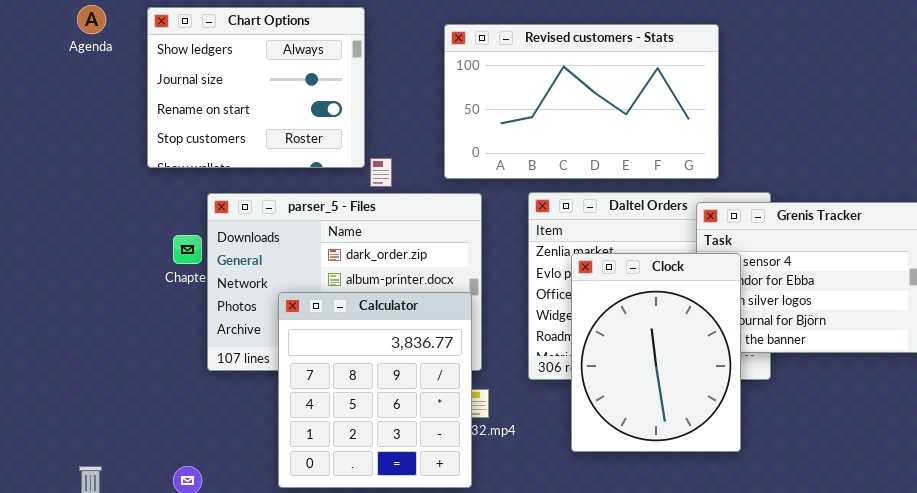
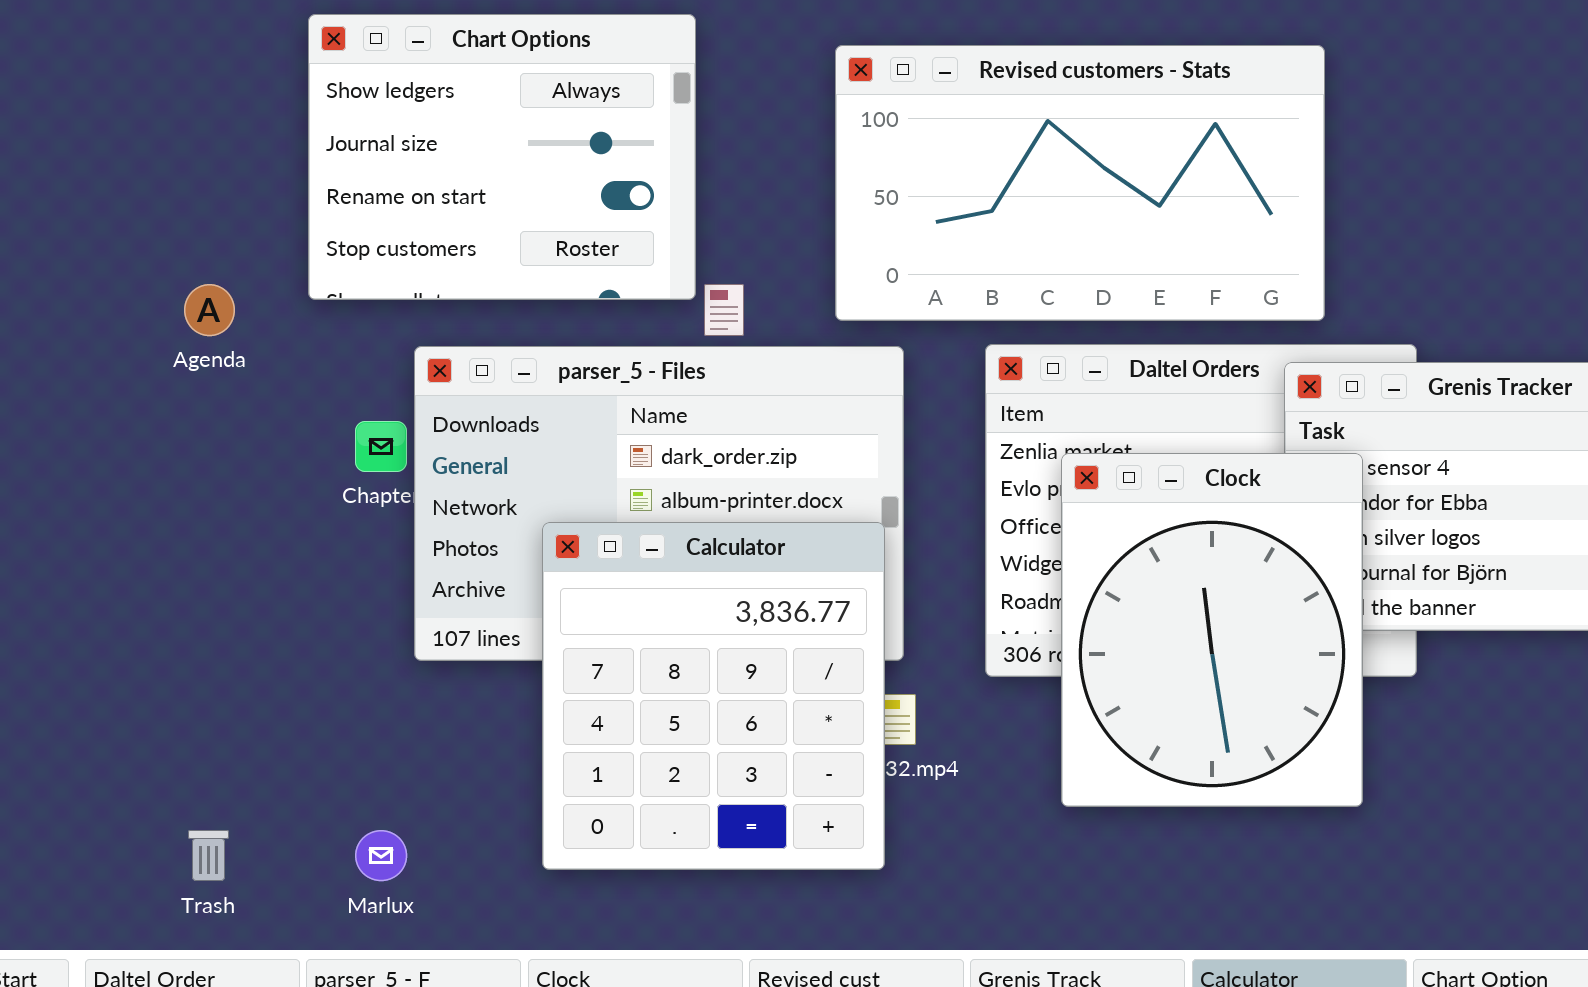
Agenda: [77,5,106,34] -> [184,284,235,336], moved

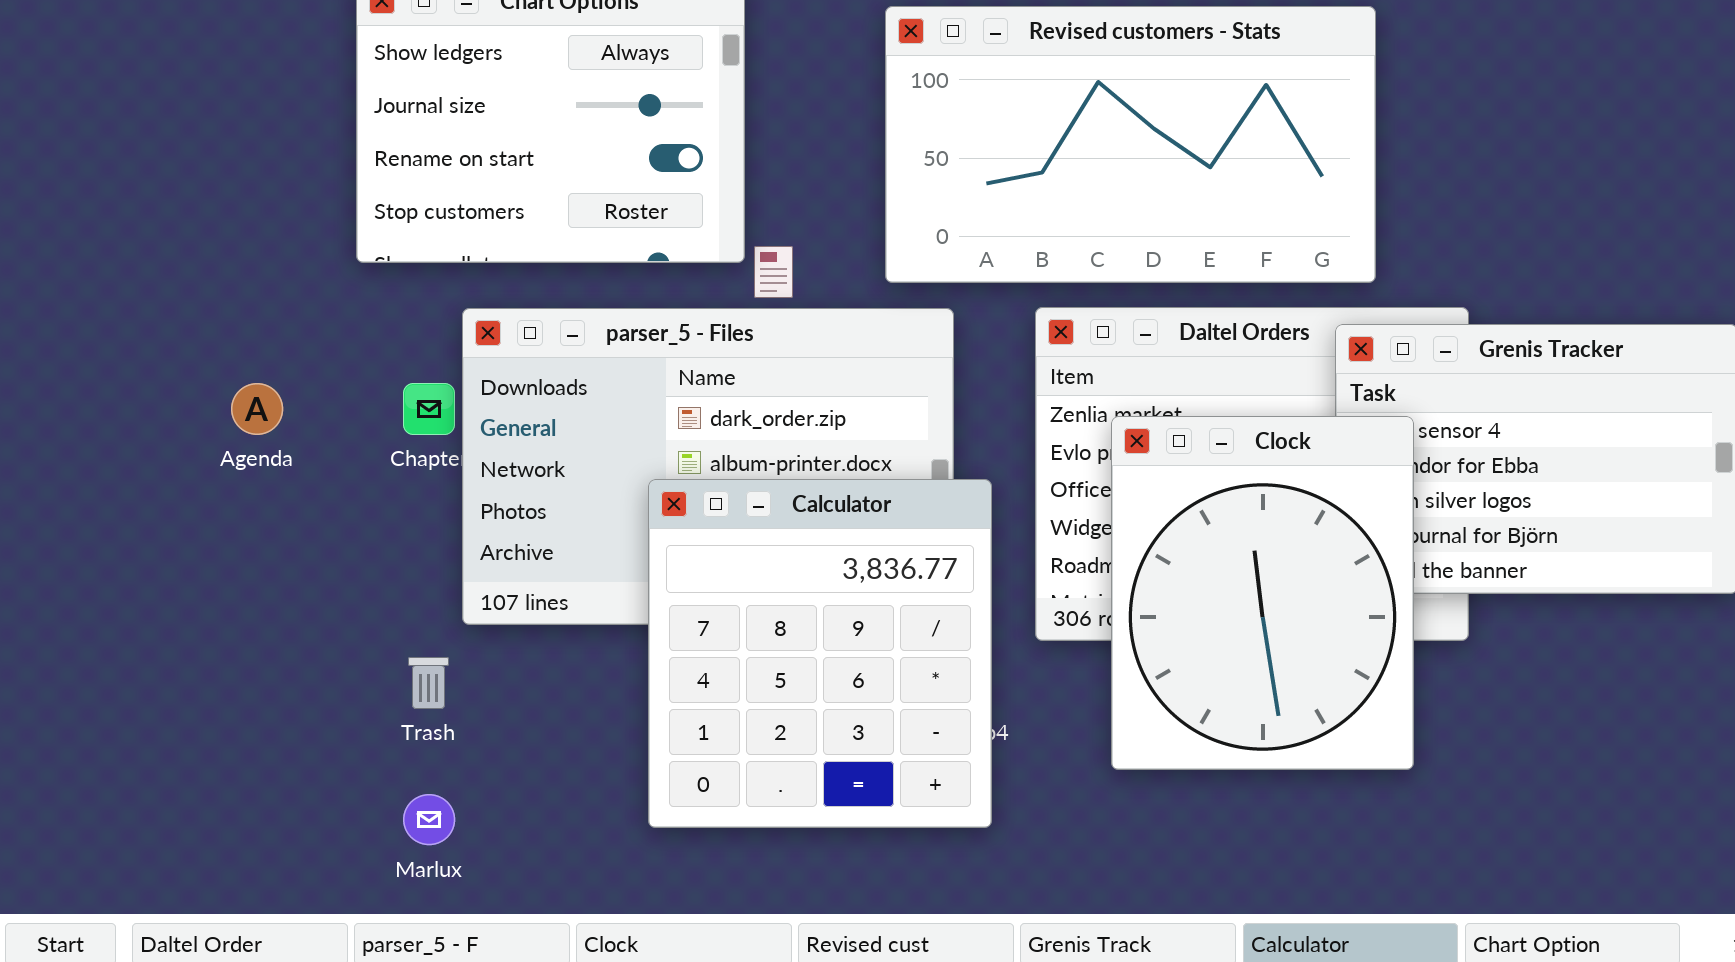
Agenda: [184,284,235,336] -> [231,383,283,435], moved
Calculator: [542,522,885,870] -> [648,479,992,828], moved
Trash: [188,830,229,881] -> [408,657,449,709], moved

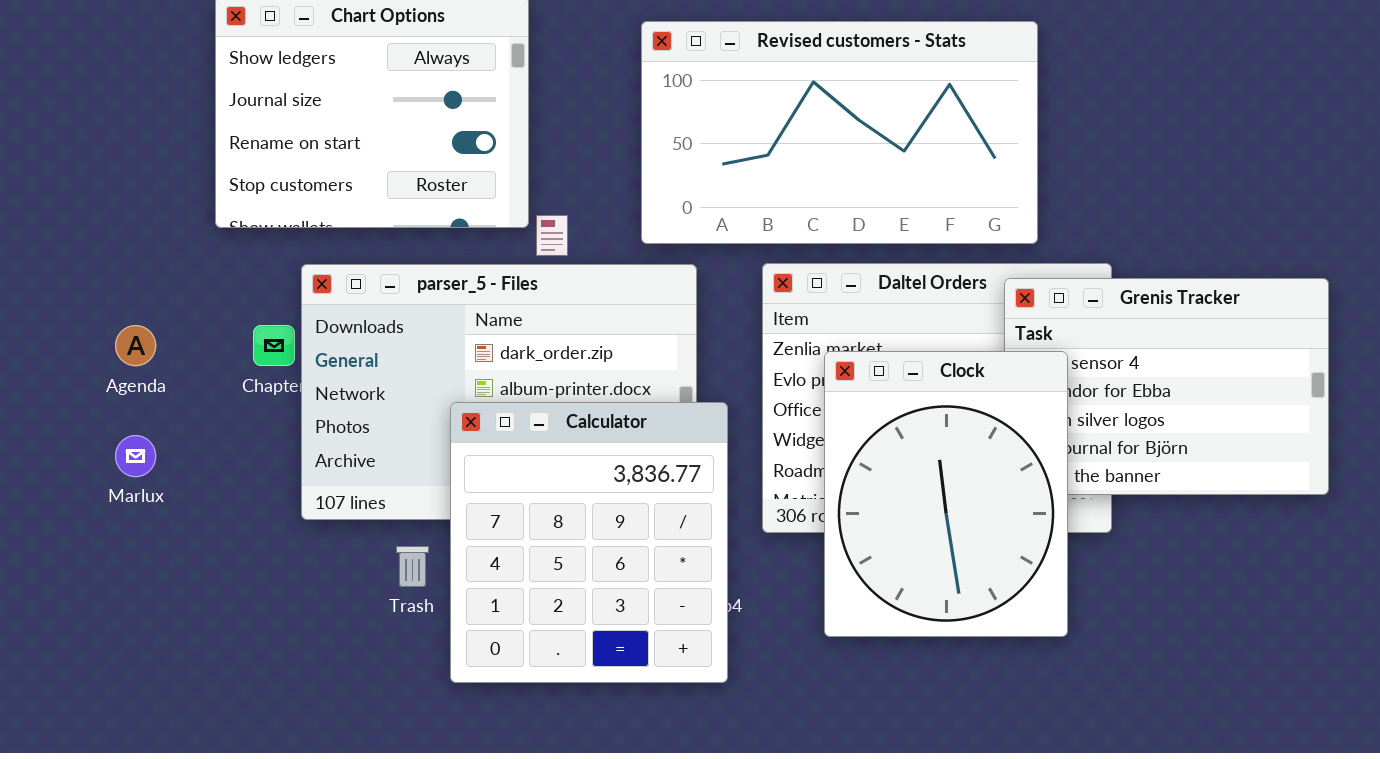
Trash: [408,657,449,709] -> [396,546,429,587], moved
Marlux: [403,794,455,845] -> [115,435,156,477], moved

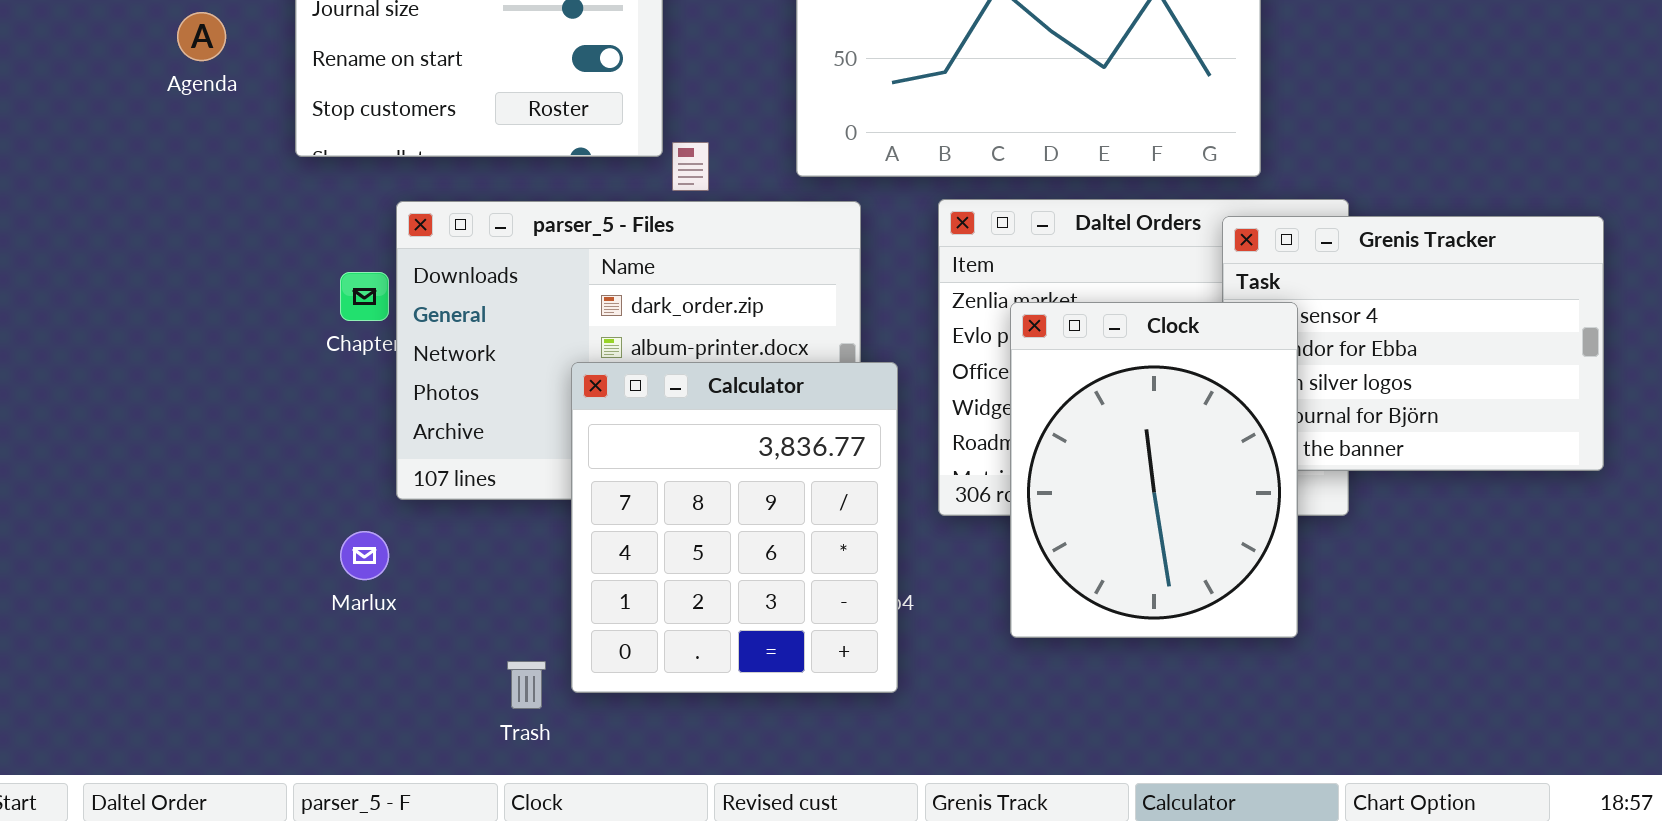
Agenda: [115,325,156,366] -> [177,12,226,61], moved
Marlux: [115,435,156,477] -> [340,531,389,580], moved
Trash: [396,546,429,587] -> [507,661,546,709], moved

